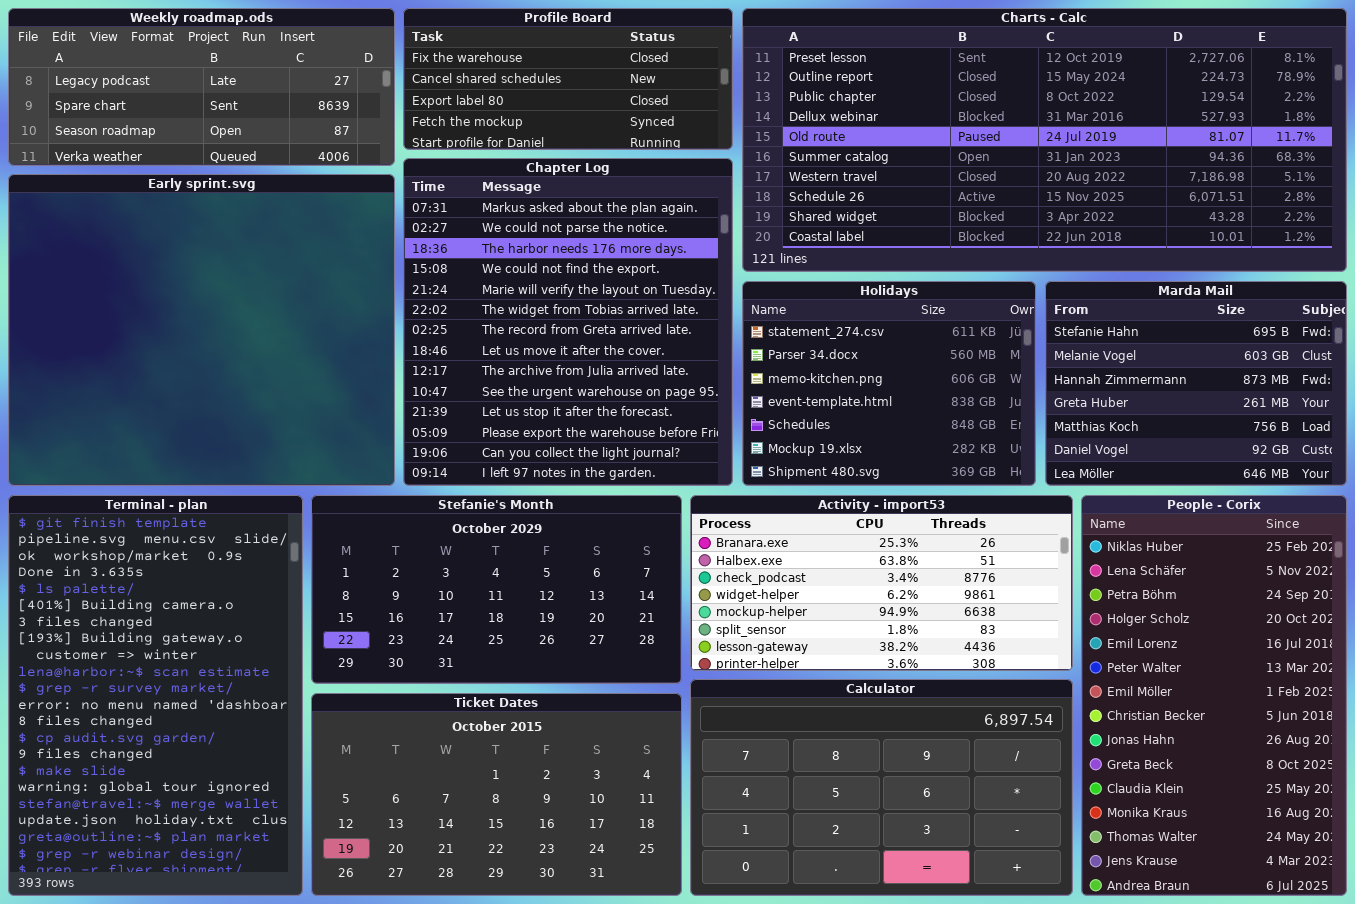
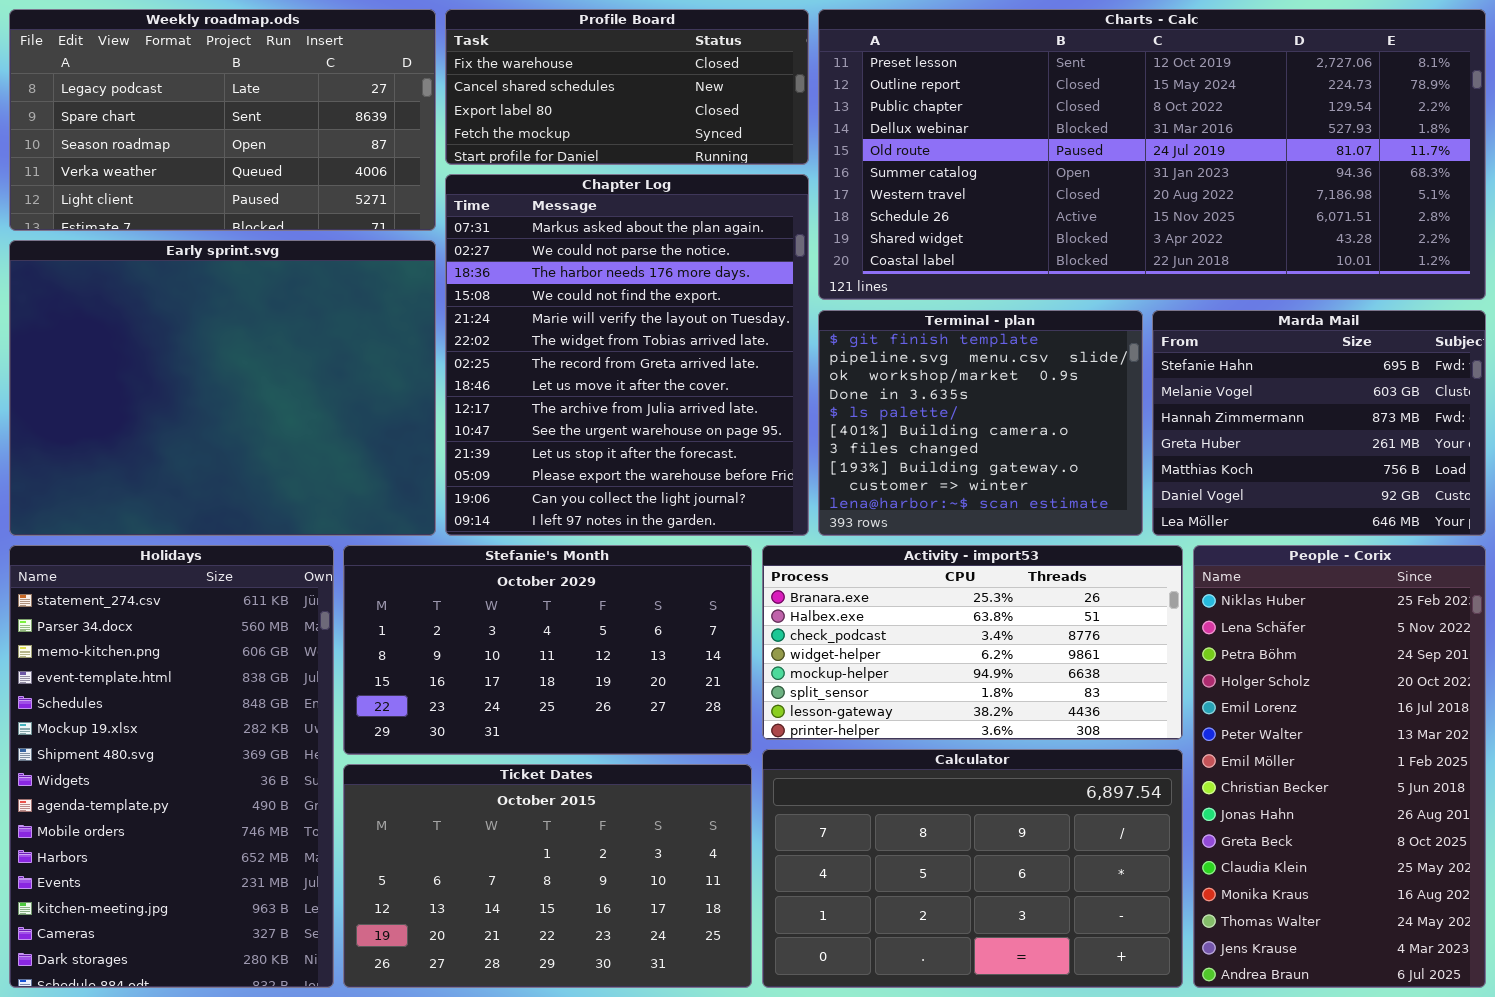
Weekly roadmap.ods: [8,8,395,166] -> [9,9,436,231], resized
Early sprint.svg: [8,174,395,486] -> [9,240,436,536], resized
Holidays: [742,281,1036,486] -> [9,545,334,988], moved, resized
Terminal - plan: [8,495,303,896] -> [818,310,1143,536], moved, resized

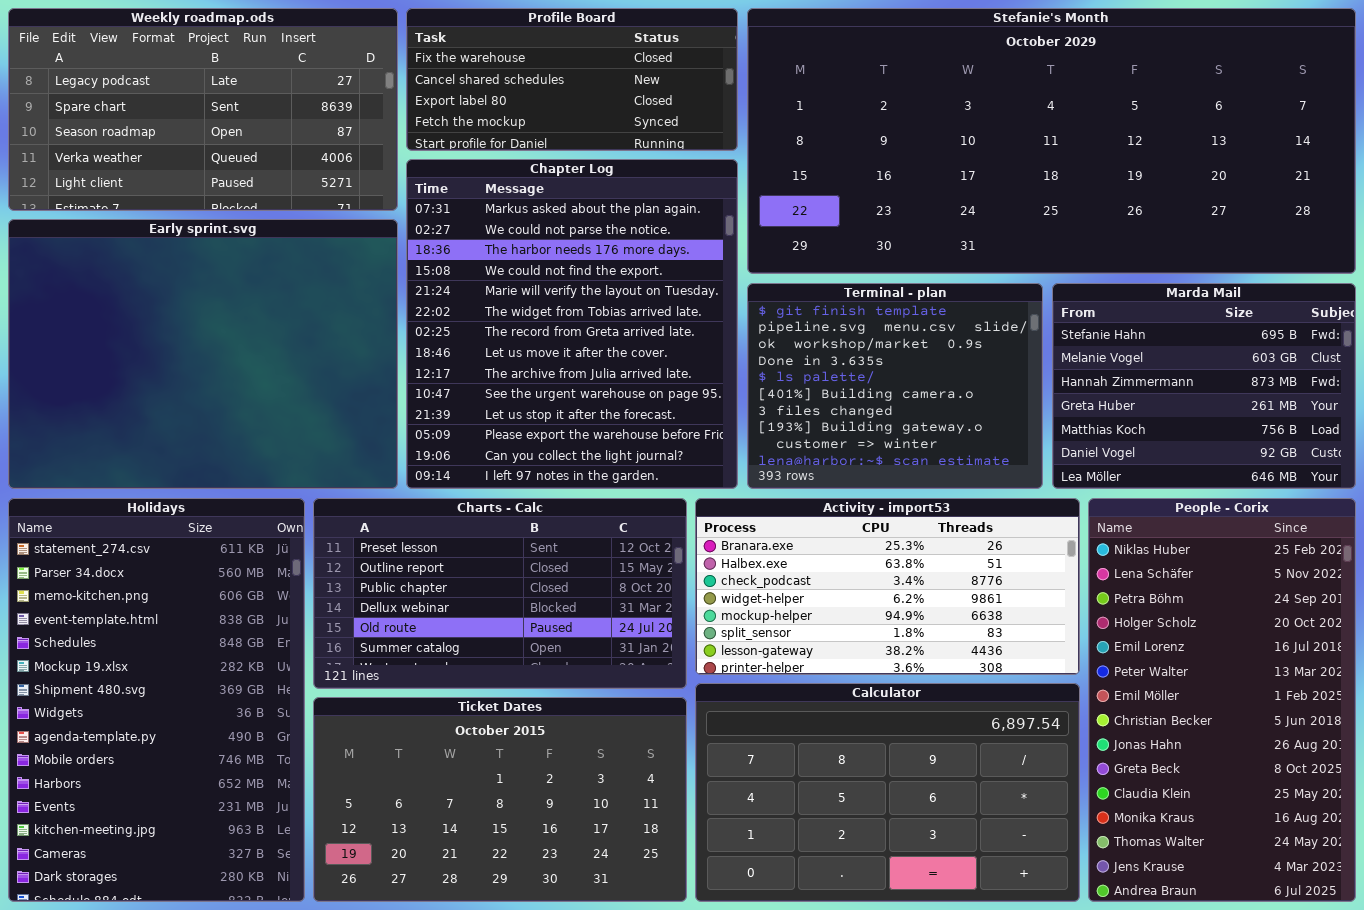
Charts - Calc: [818,9,1486,300] -> [313,498,687,689], moved, resized
Stefanie's Month: [343,545,752,755] -> [747,8,1356,274], moved, resized

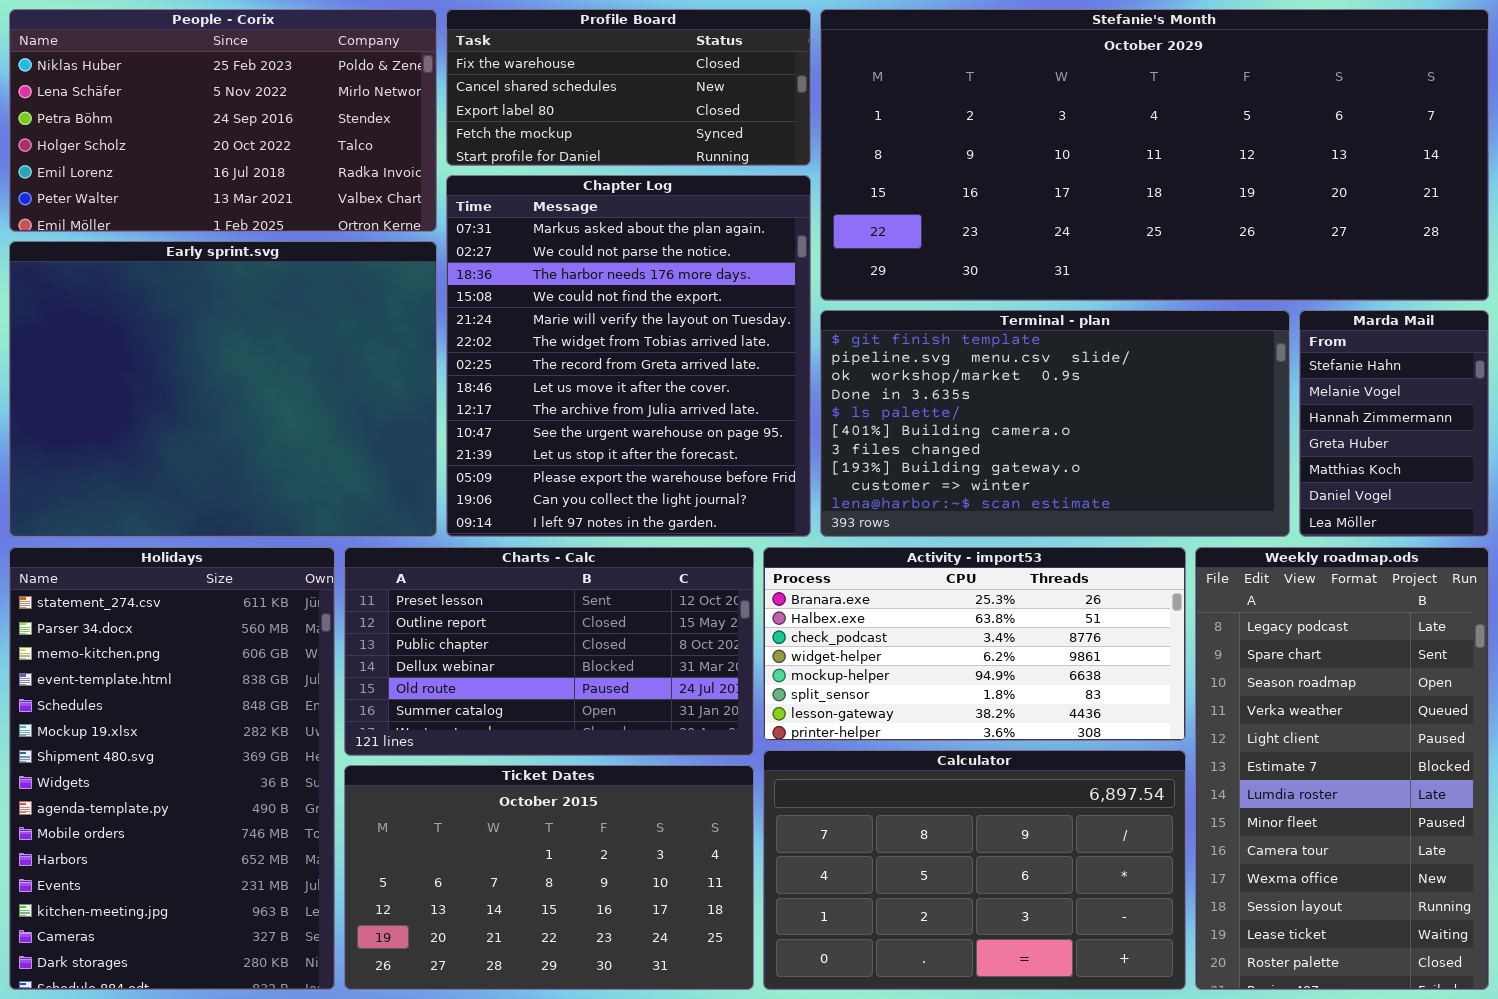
Weekly roadmap.ods: [8,8,398,211] -> [1195,547,1489,990], moved, resized
Terminal - plan: [747,283,1043,489] -> [820,310,1290,537], resized
Marda Mail: [1052,283,1356,489] -> [1299,310,1489,537], resized
People - Corix: [1088,498,1356,902] -> [9,9,437,232], moved, resized

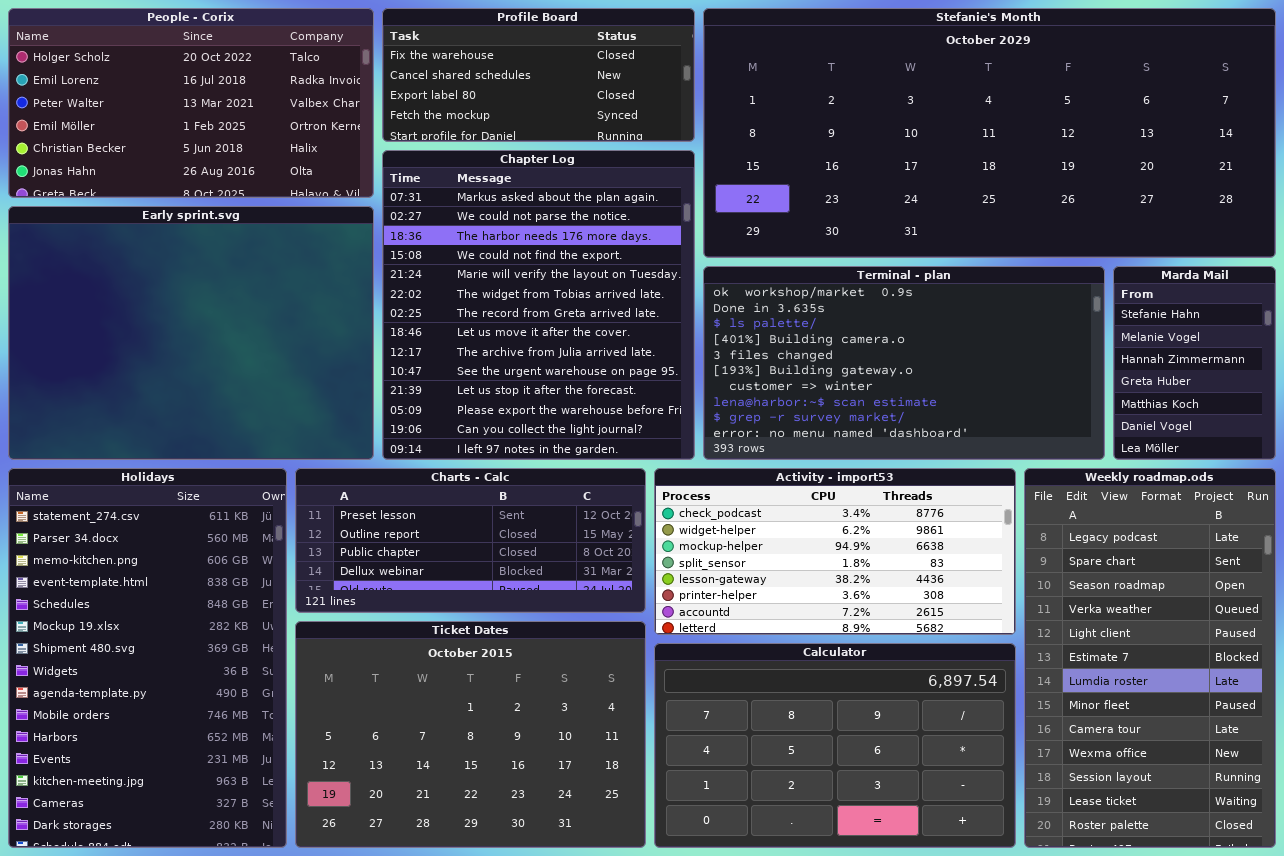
People - Corix: [9,9,437,232] -> [8,8,374,198], scrolled down 3 rows
Terminal - plan: [820,310,1290,537] -> [703,266,1105,460], scrolled down 2 rows
Charts - Calc: [344,547,754,756] -> [295,468,646,613], resized
Activity - import53: [763,547,1186,741] -> [654,468,1016,635], scrolled down 2 rows
Ticket Dates: [344,765,754,990] -> [295,621,646,848], resized

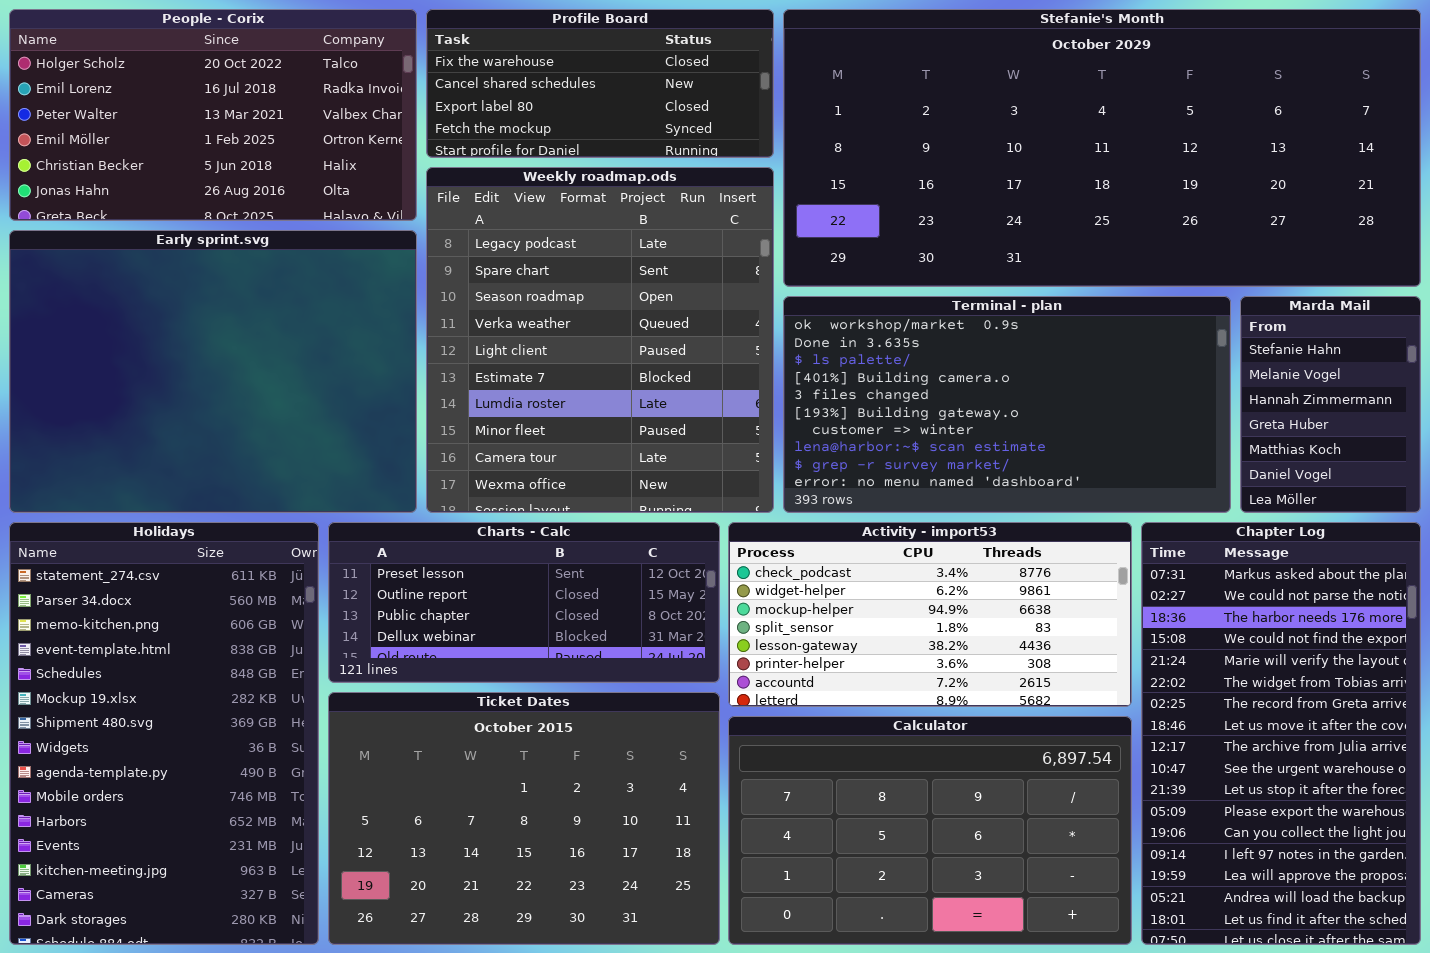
Chapter Log: [382,150,695,460] -> [1141,522,1421,945], moved, resized
Weekly roadmap.ods: [1024,468,1276,848] -> [426,167,774,513], moved, resized

